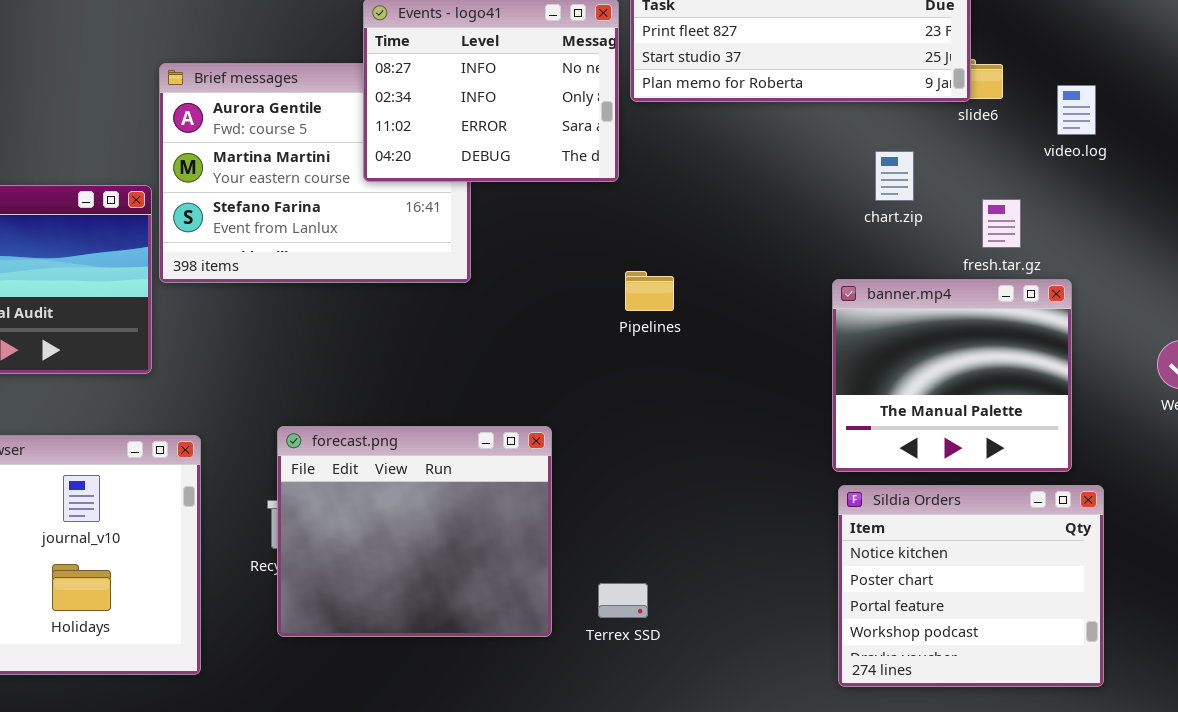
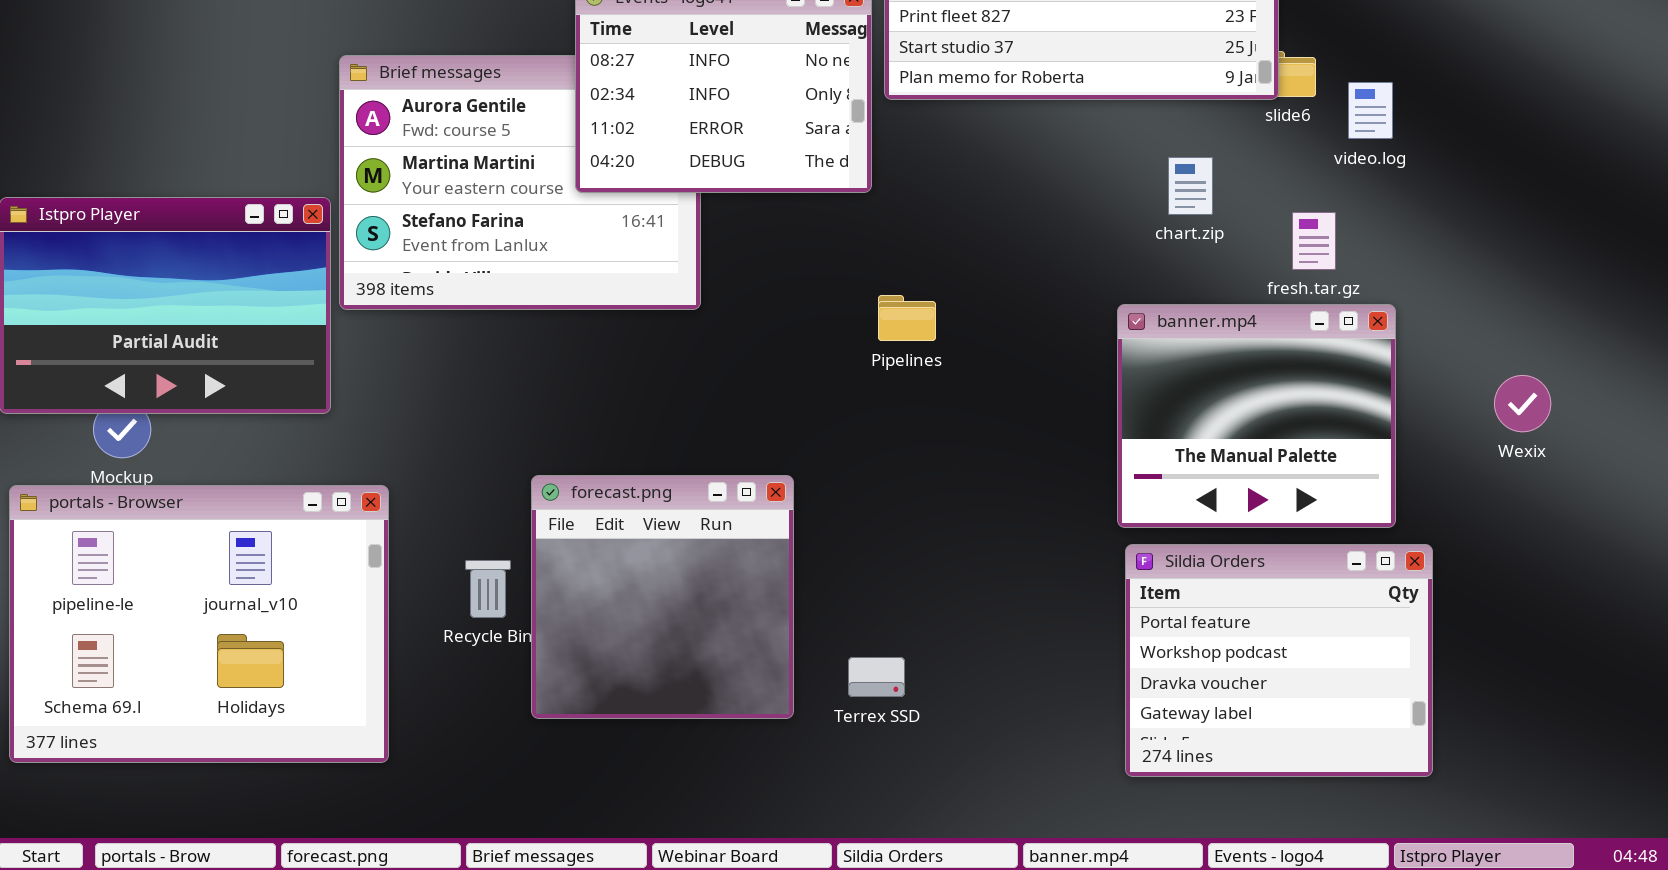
video.log: [1057,85,1096,135] -> [1348,82,1393,139], moved
forecast.png: [277,426,552,637] -> [531,475,794,719], resized
Sildia Orders: [838,485,1104,687] -> [1125,544,1433,777], scrolled down 2 rows

